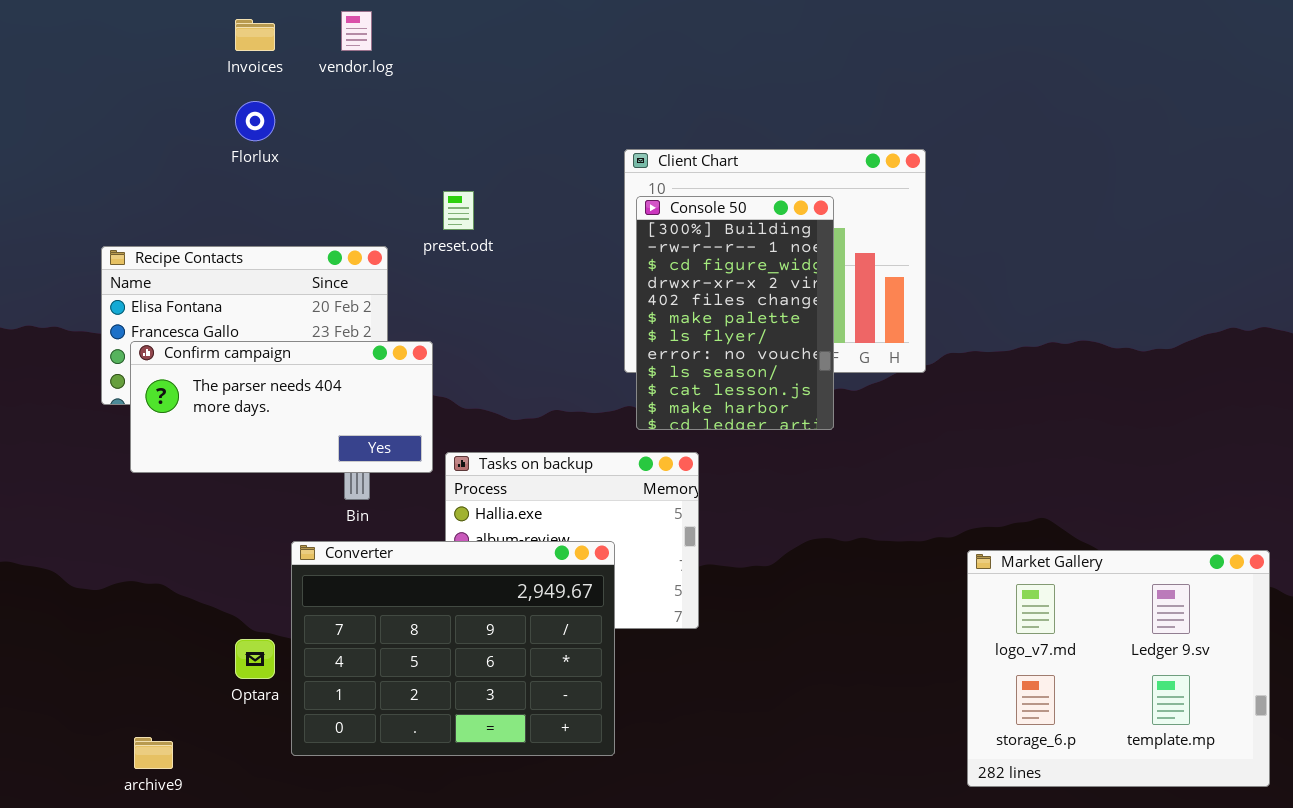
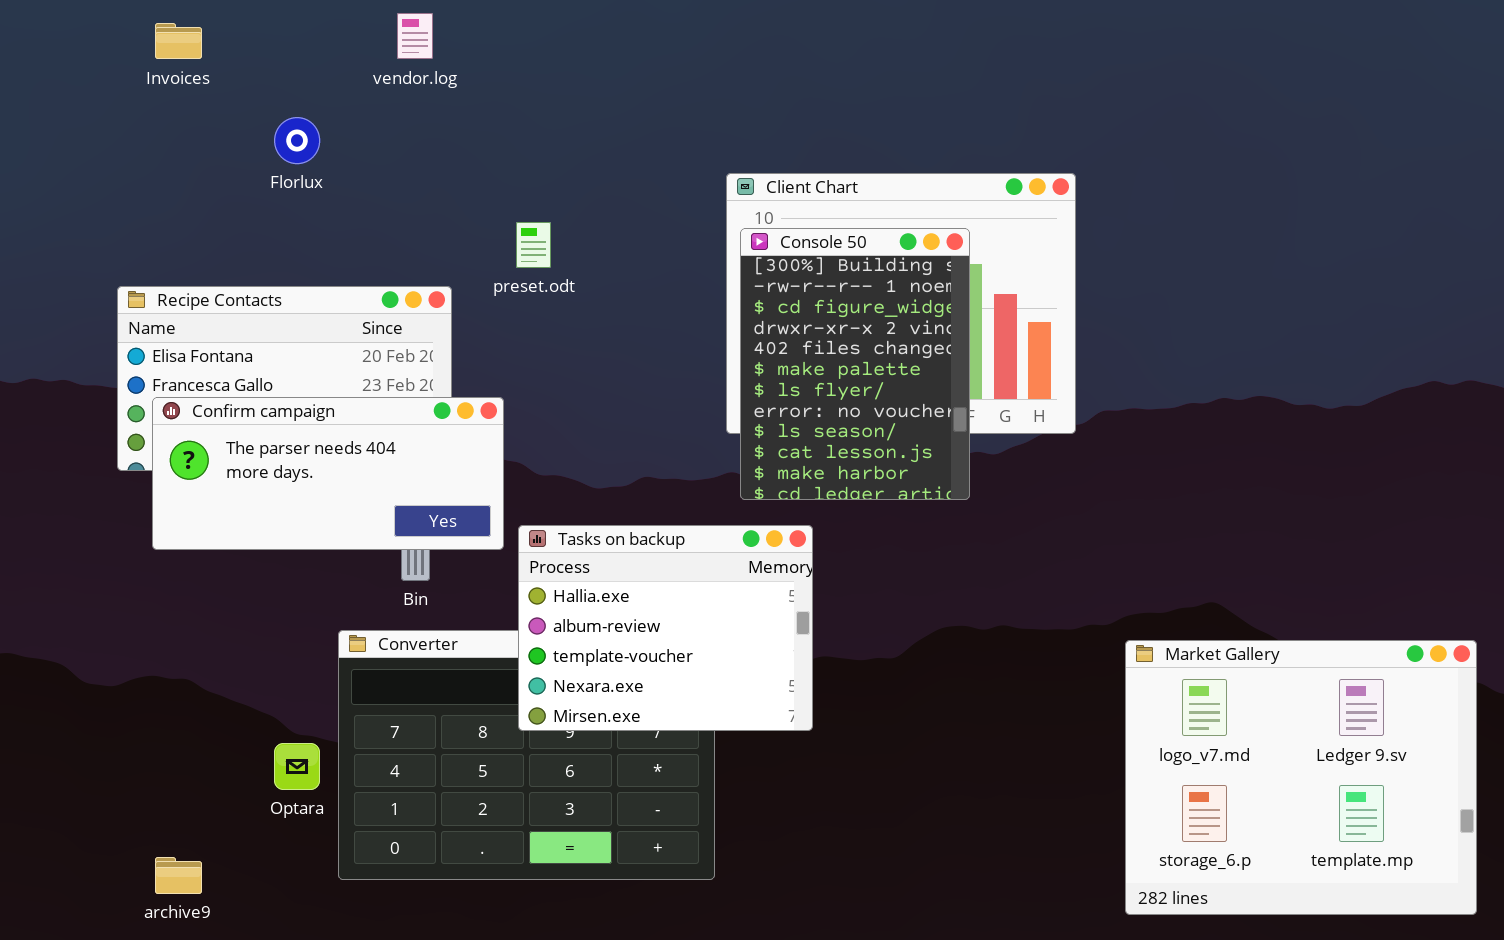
Invoices: [235,19,275,51] -> [155,23,202,59], moved
Tasks on backup: [445,452,699,629] -> [518,525,813,731], raised

